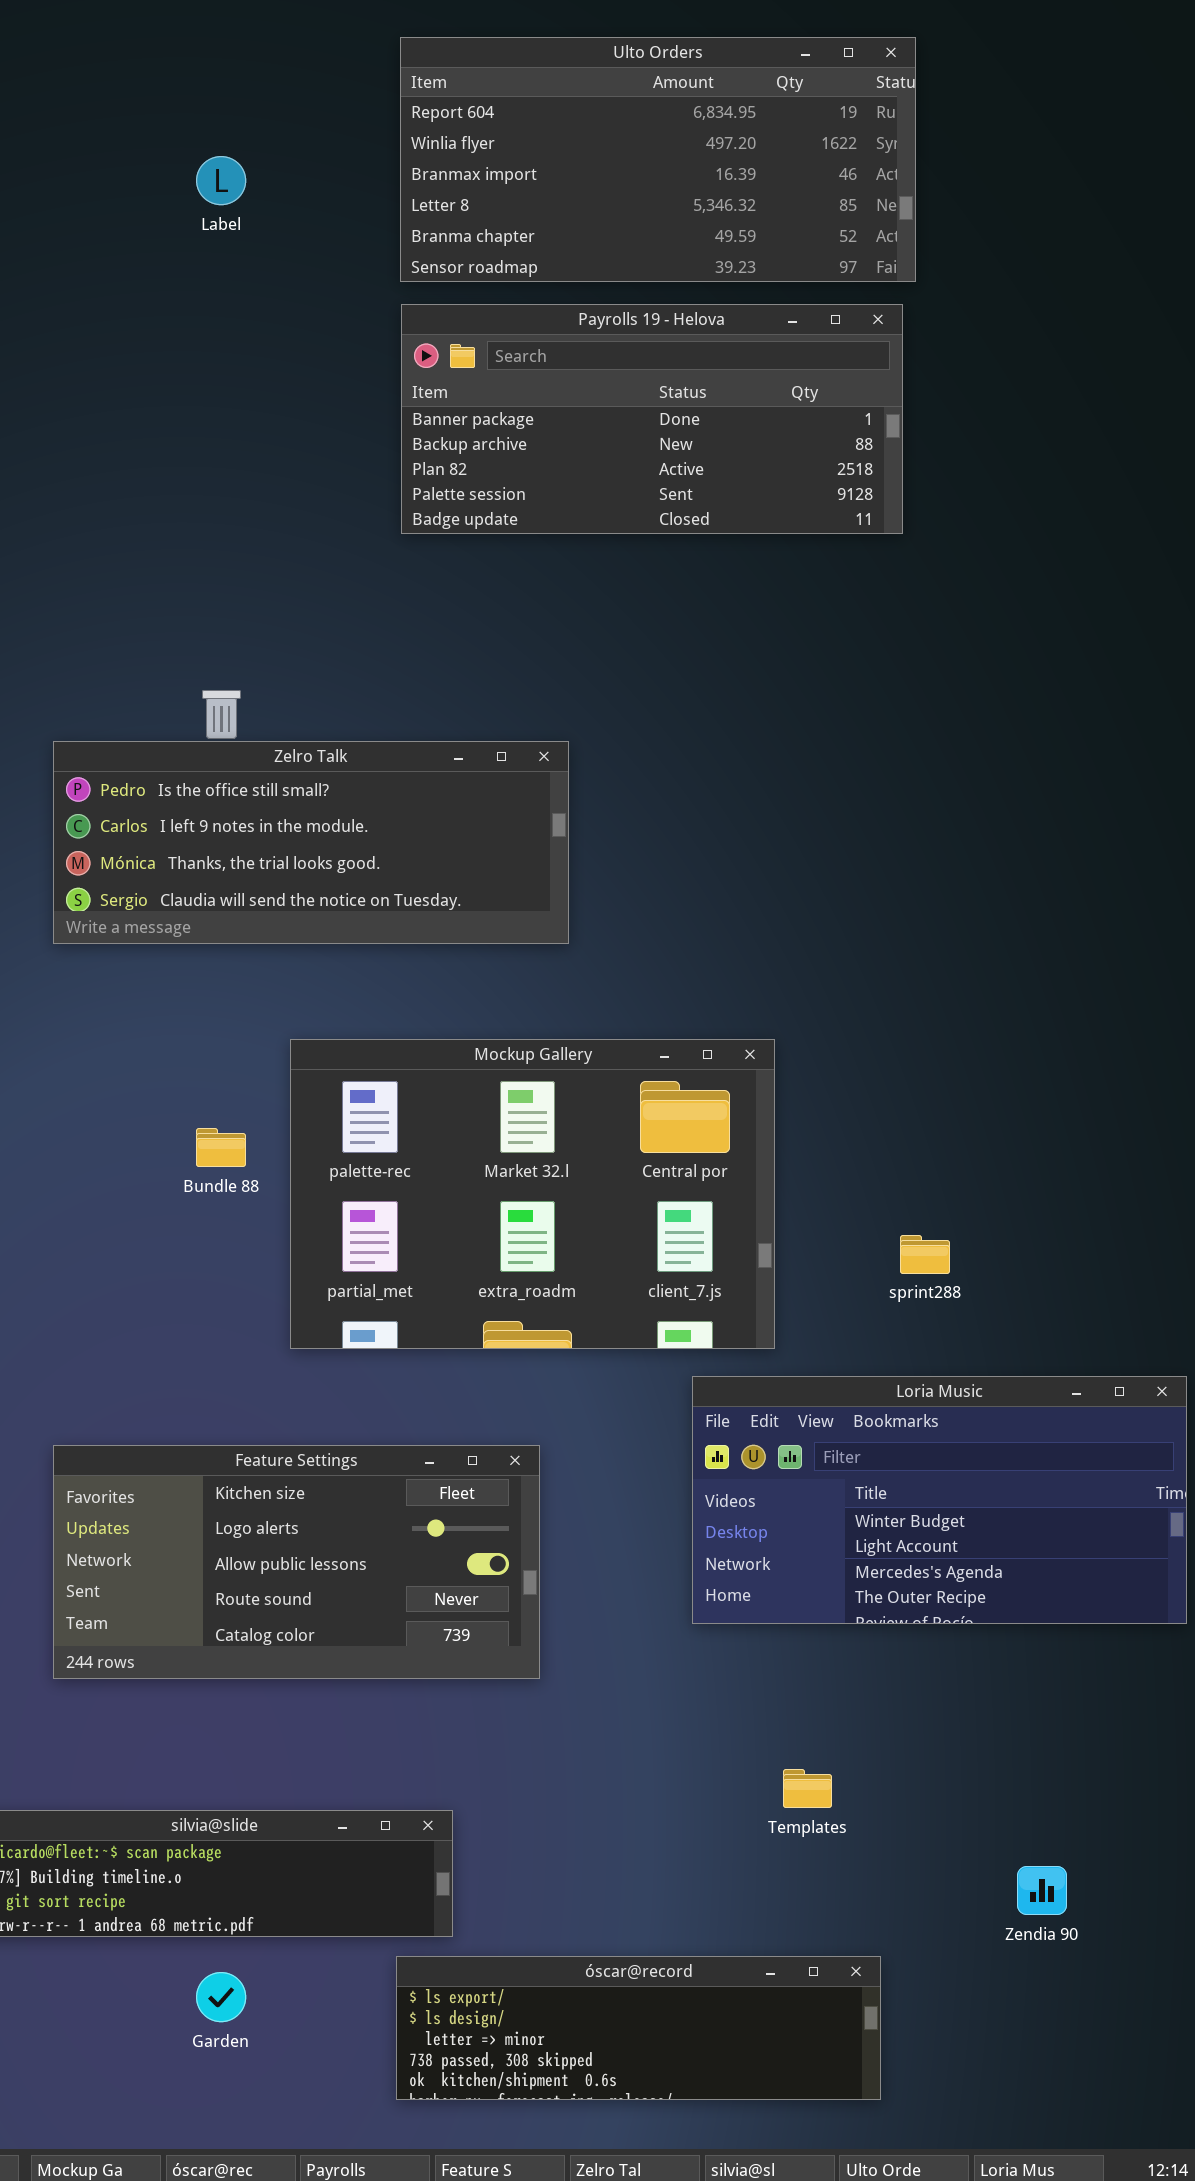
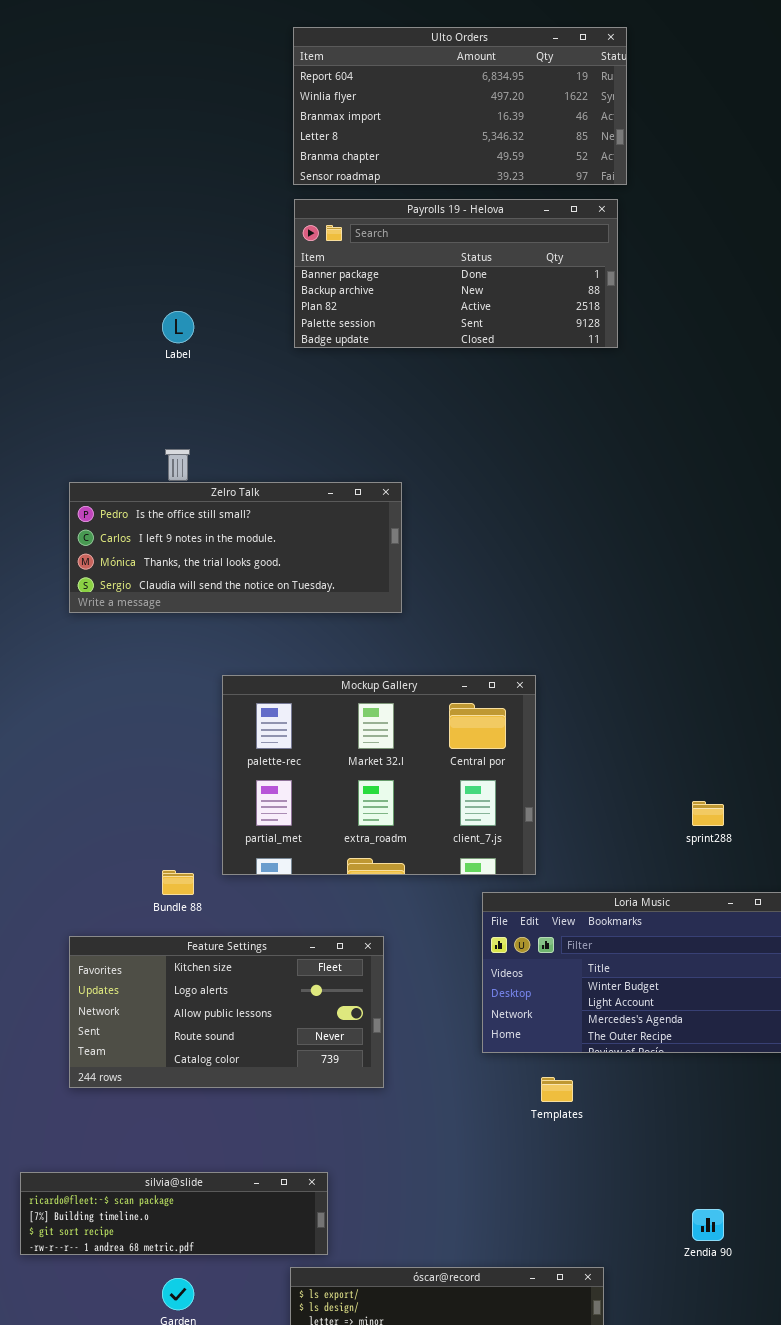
Label: [196,156,246,205] -> [162,311,194,343], moved
Bundle 88: [196,1128,246,1167] -> [162,870,194,895], moved
sprint288: [900,1235,950,1274] -> [692,801,724,826], moved
Templates: [783,1769,832,1808] -> [541,1077,573,1102], moved

